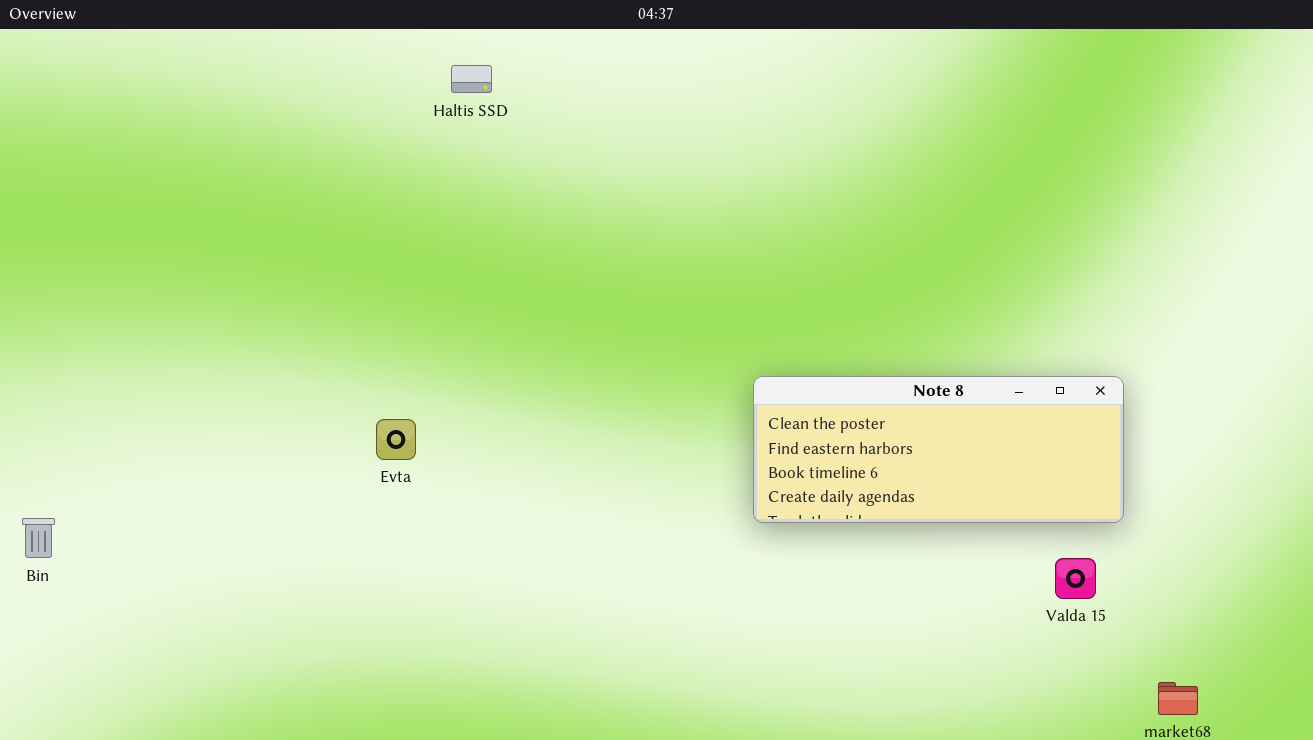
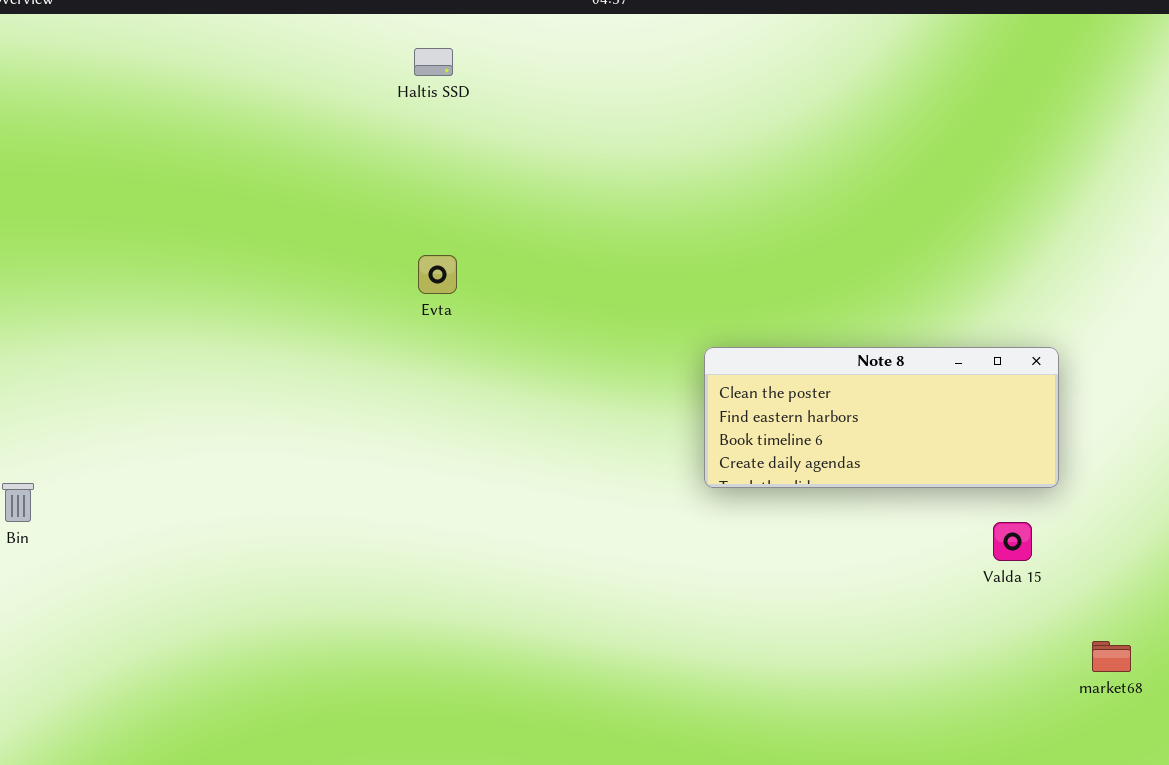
Evta: [376,419,416,460] -> [418,255,457,294], moved

